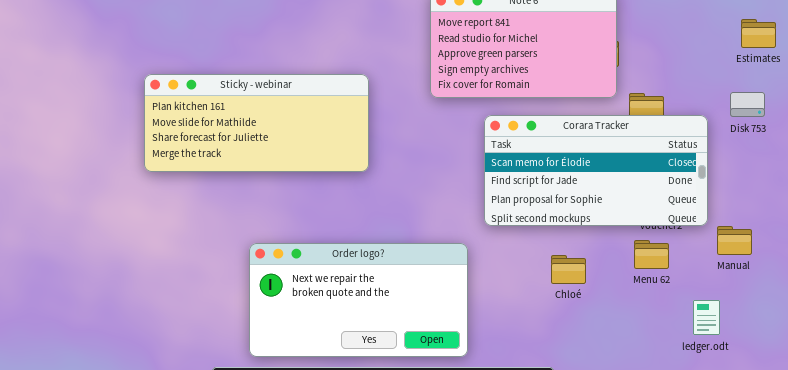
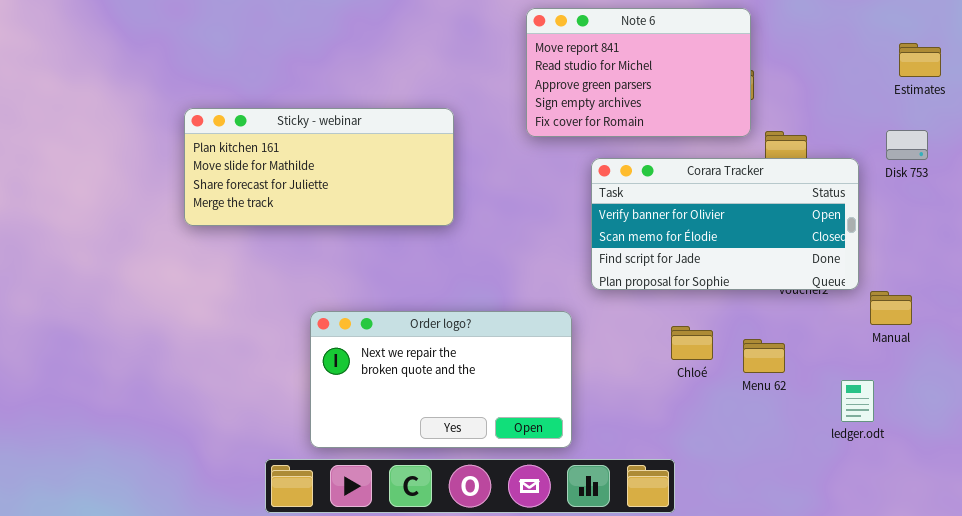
Corara Tracker: [484,115,708,226] -> [591,158,859,290], scrolled up 1 row
Menu 62: [634,240,669,269] -> [743,339,785,373], moved

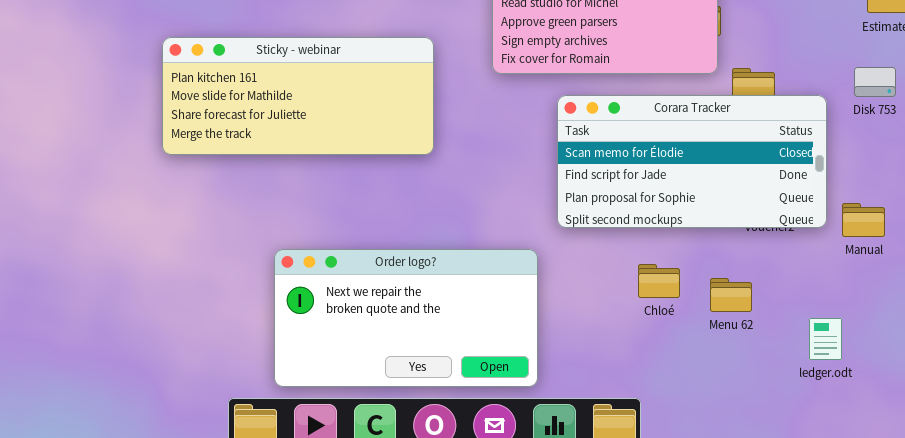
Sticky - webinar: [184,108,454,226] -> [162,37,434,155], moved
Corara Tracker: [591,158,859,290] -> [557,95,827,228], scrolled down 1 row
Manual: [870,291,912,325] -> [842,203,885,237], moved

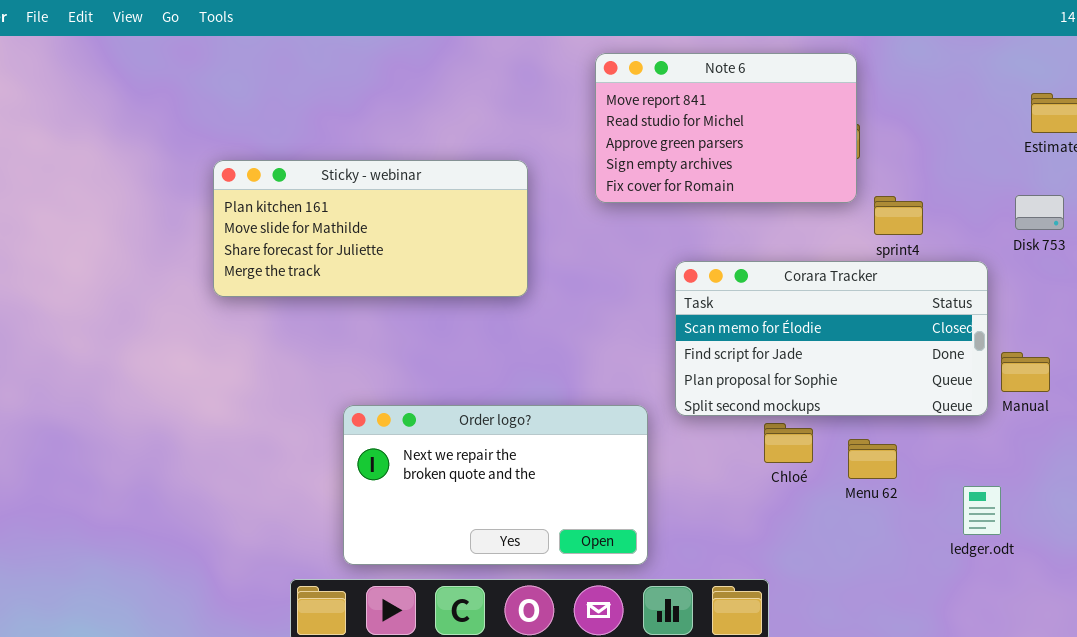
Corara Tracker: [557,95,827,228] -> [675,261,988,416], moved

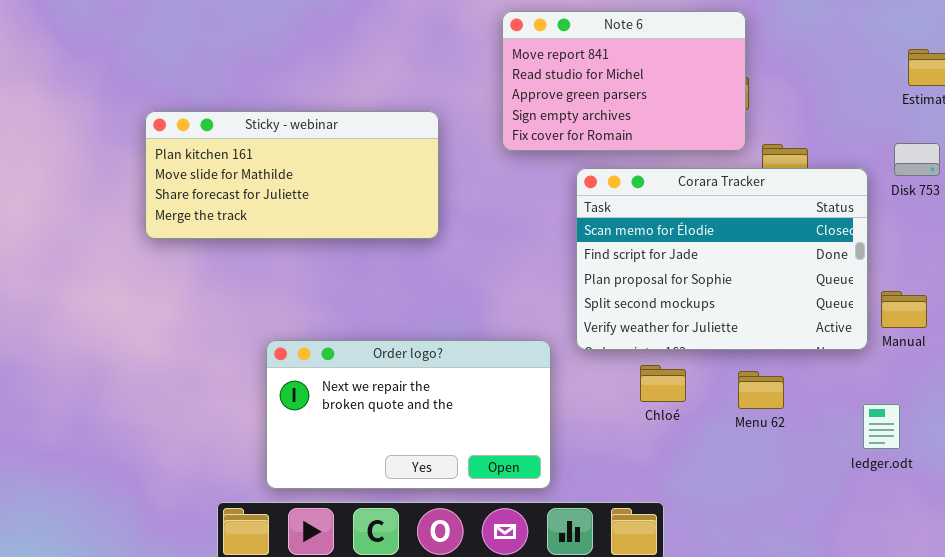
Corara Tracker: [675,261,988,416] -> [576,168,868,350], resized
Chloé: [764,423,813,463] -> [640,365,686,402], moved
ledger.odt: [963,486,1001,535] -> [863,404,900,449], moved

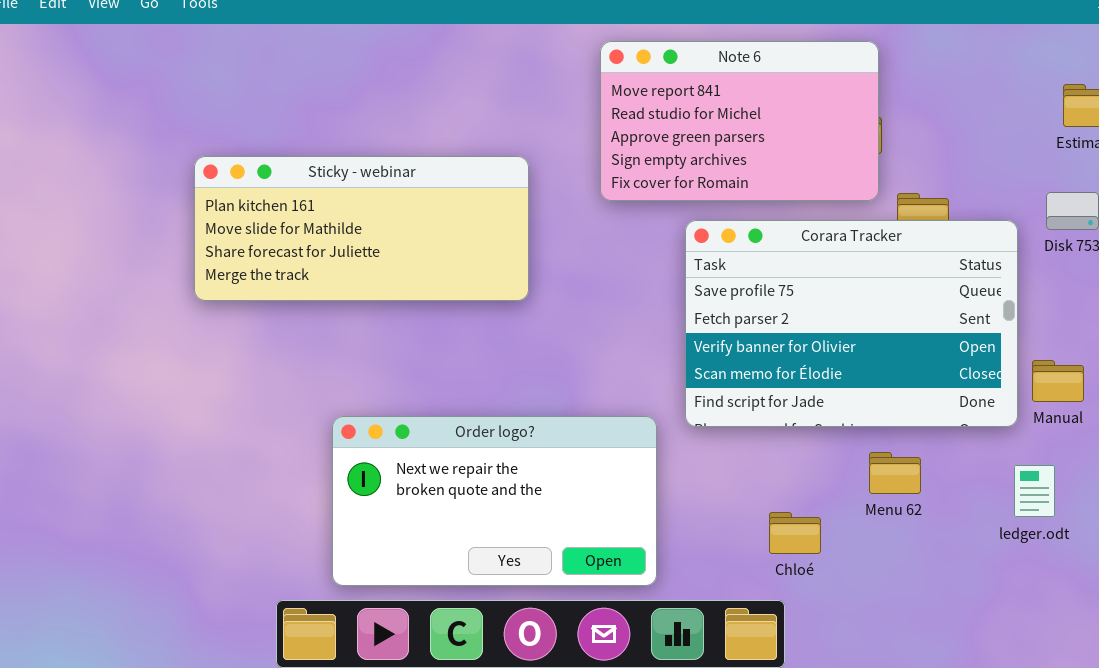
Corara Tracker: [576,168,868,350] -> [685,220,1018,427], scrolled up 3 rows
Chloé: [640,365,686,402] -> [769,512,821,554], moved
ledger.odt: [863,404,900,449] -> [1014,465,1055,517], moved

